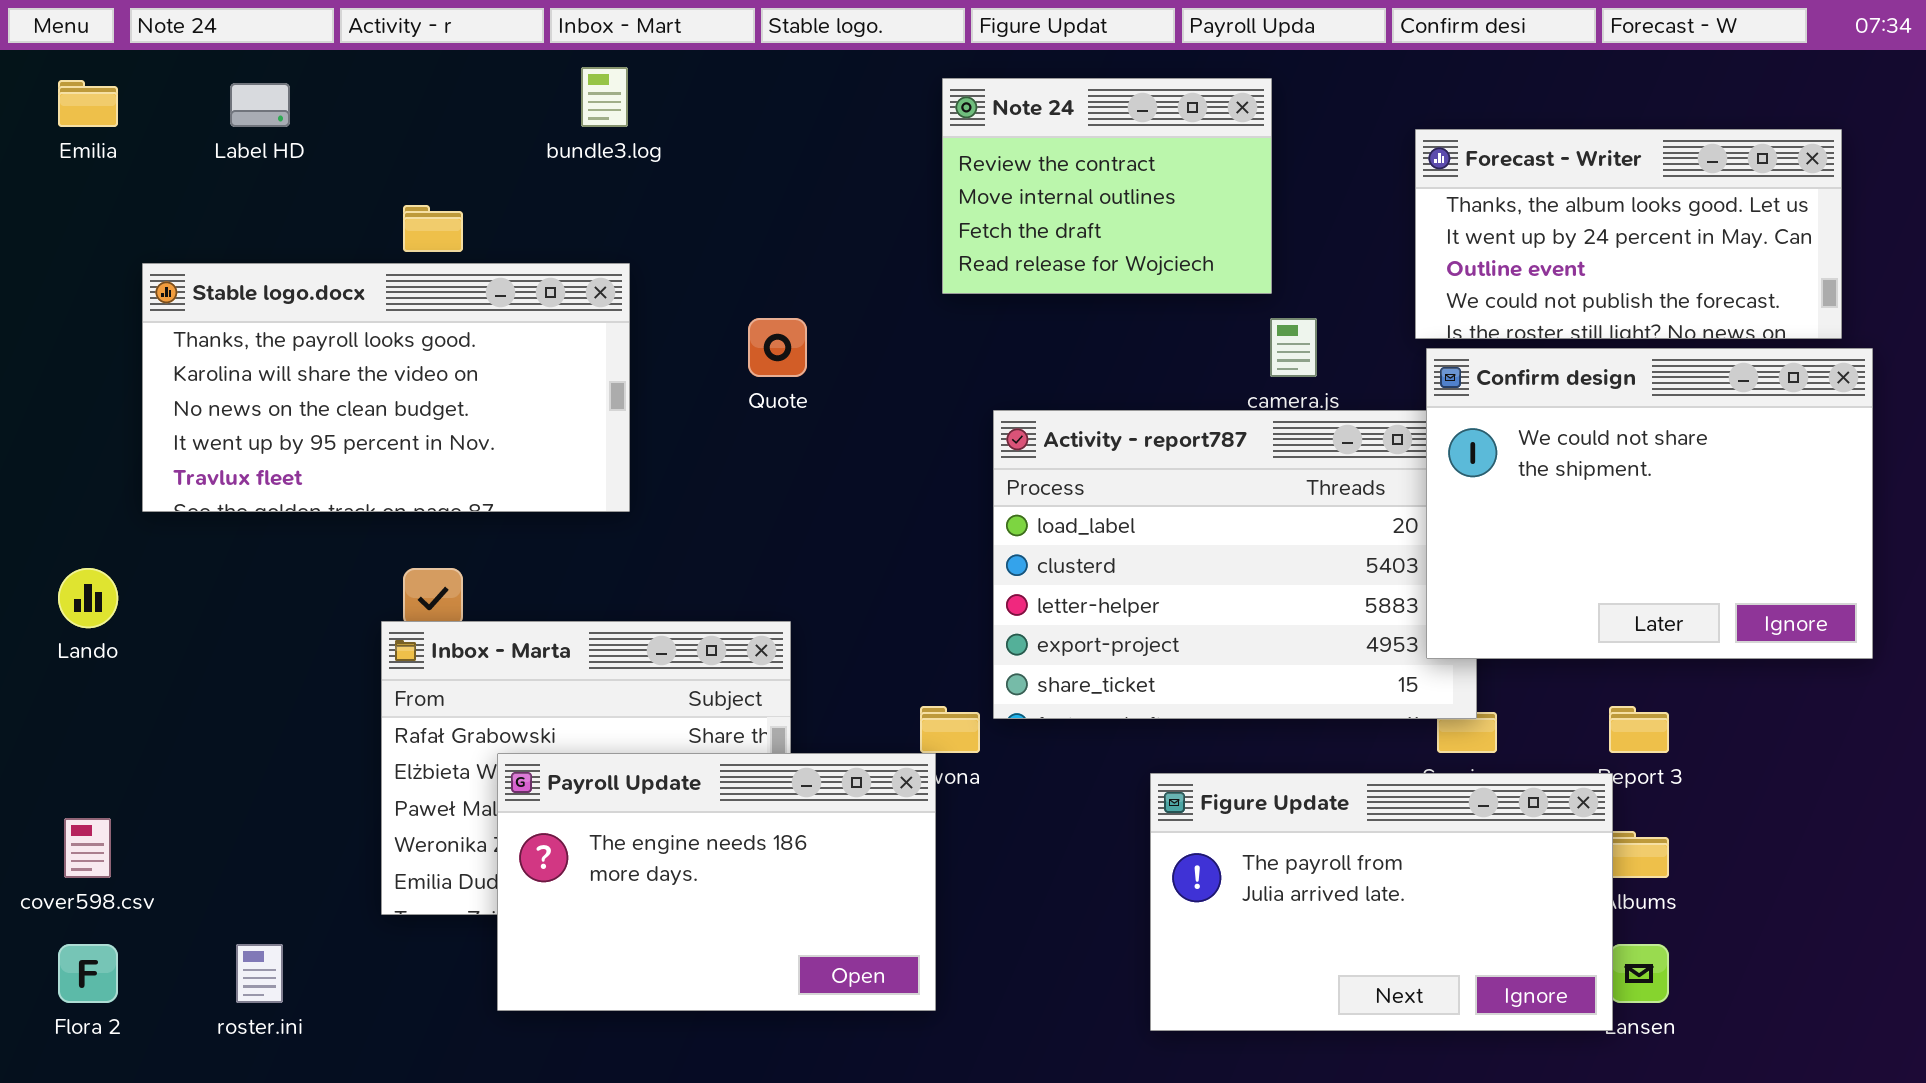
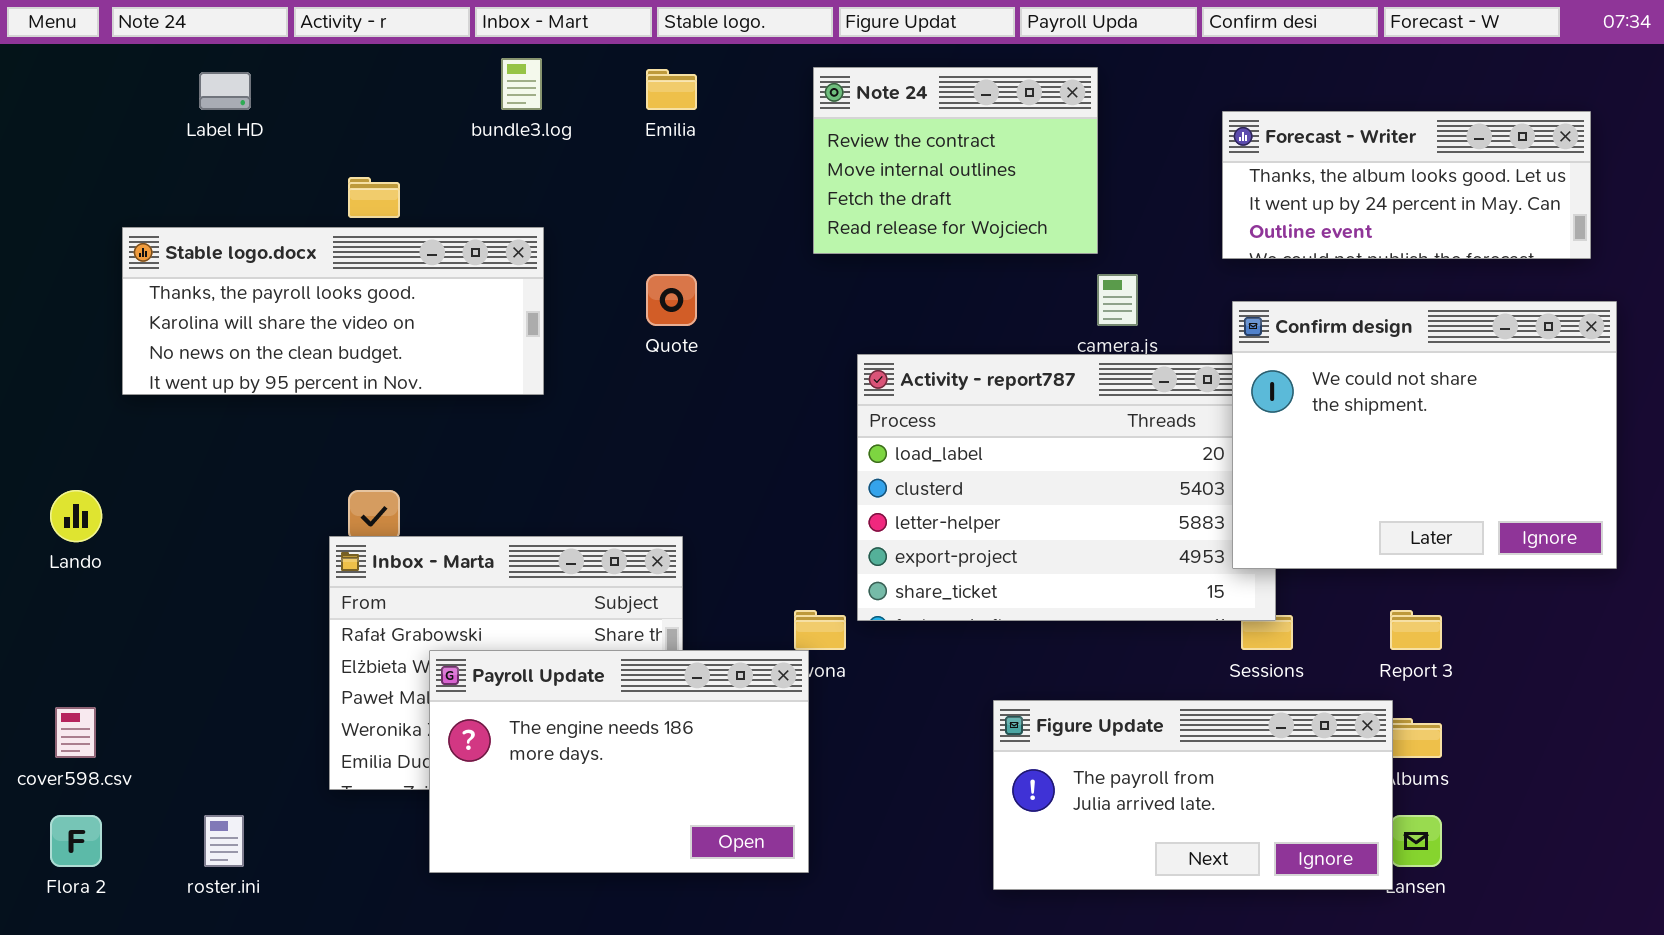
Emilia: [58,80,118,127] -> [646,69,697,110], moved
Forecast - Writer: [1415,129,1842,339] -> [1222,111,1591,259], resized
Stable logo.docx: [142,263,630,512] -> [122,227,544,395], resized
Figure Update: [1150,773,1613,1031] -> [993,700,1393,890], resized

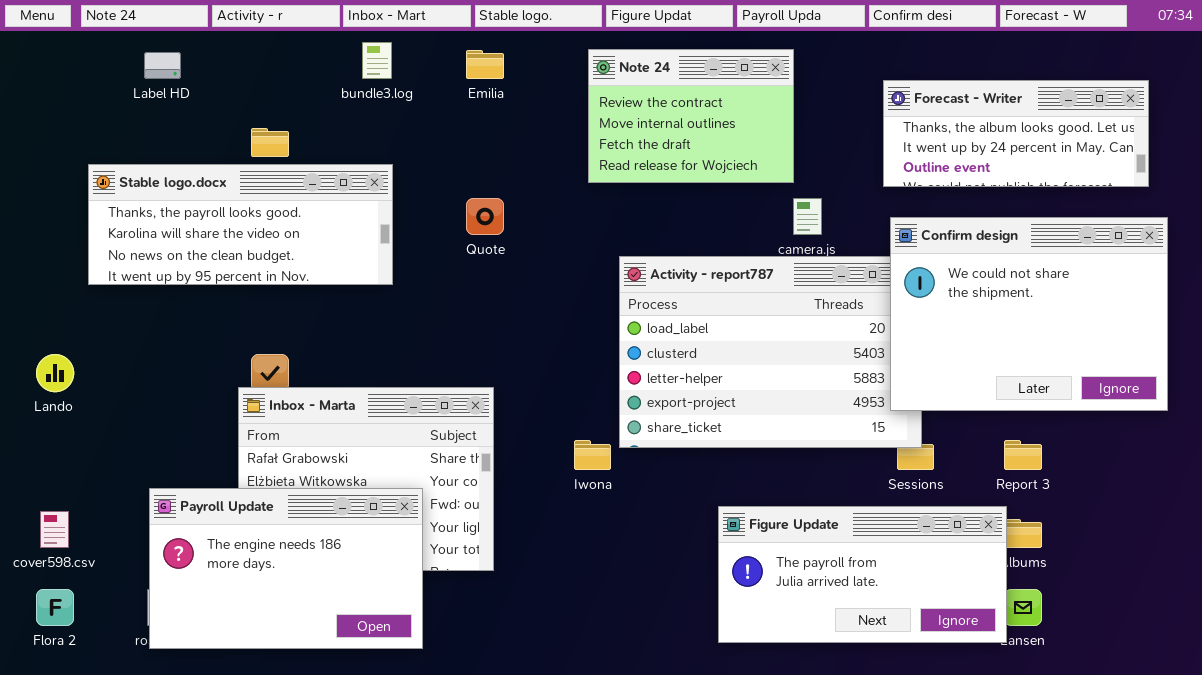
Payroll Update: [429,650,809,873] -> [149,488,423,649], moved

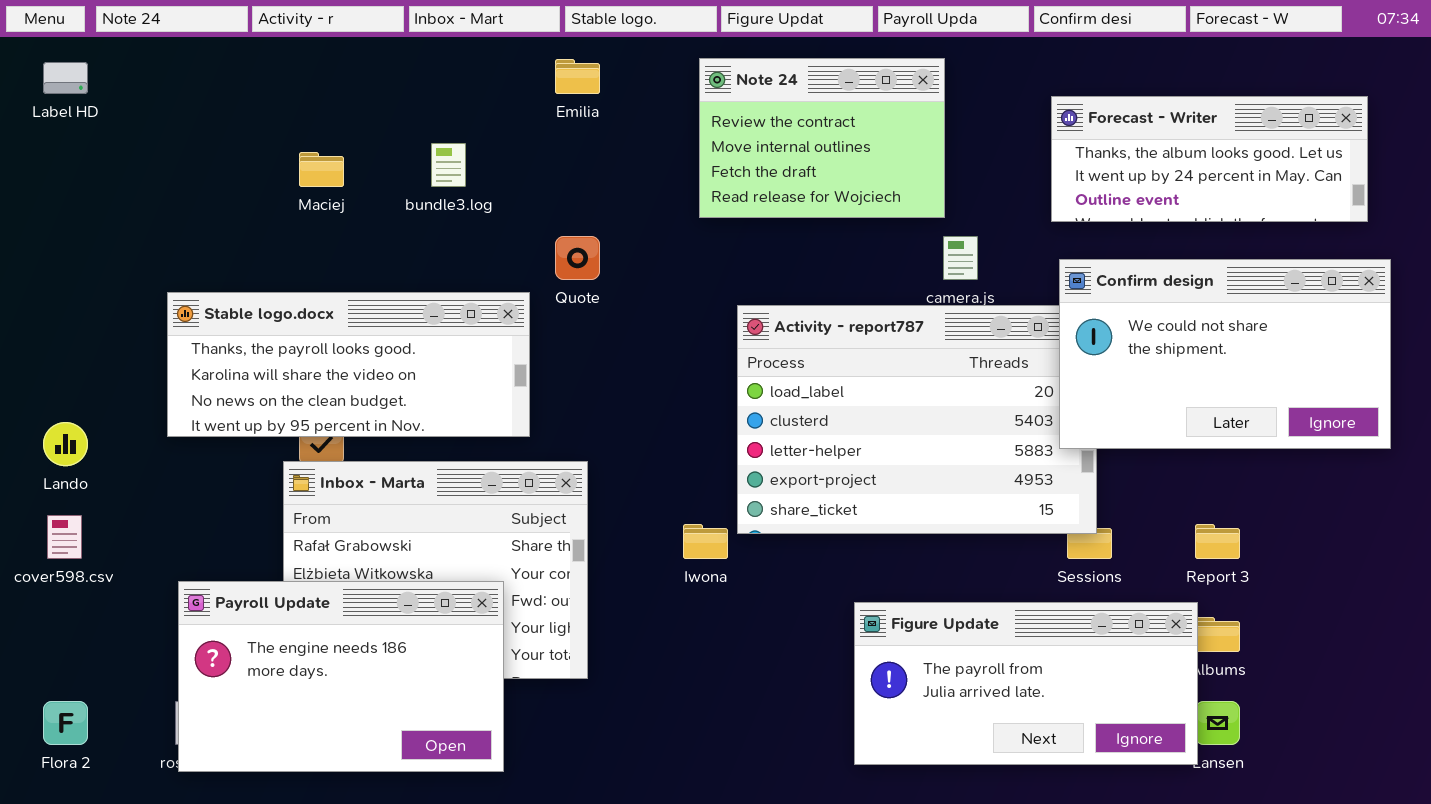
bundle3.log: [362,42,392,79] -> [431,143,466,187], moved
Label HD: [144,52,181,79] -> [43,62,88,94], moved
Stable logo.docx: [88,164,393,285] -> [167,292,530,437], moved
Confirm design: [890,217,1168,411] -> [1059,259,1391,449], resized
cover598.csv: [40,511,69,548] -> [47,515,82,559], moved

